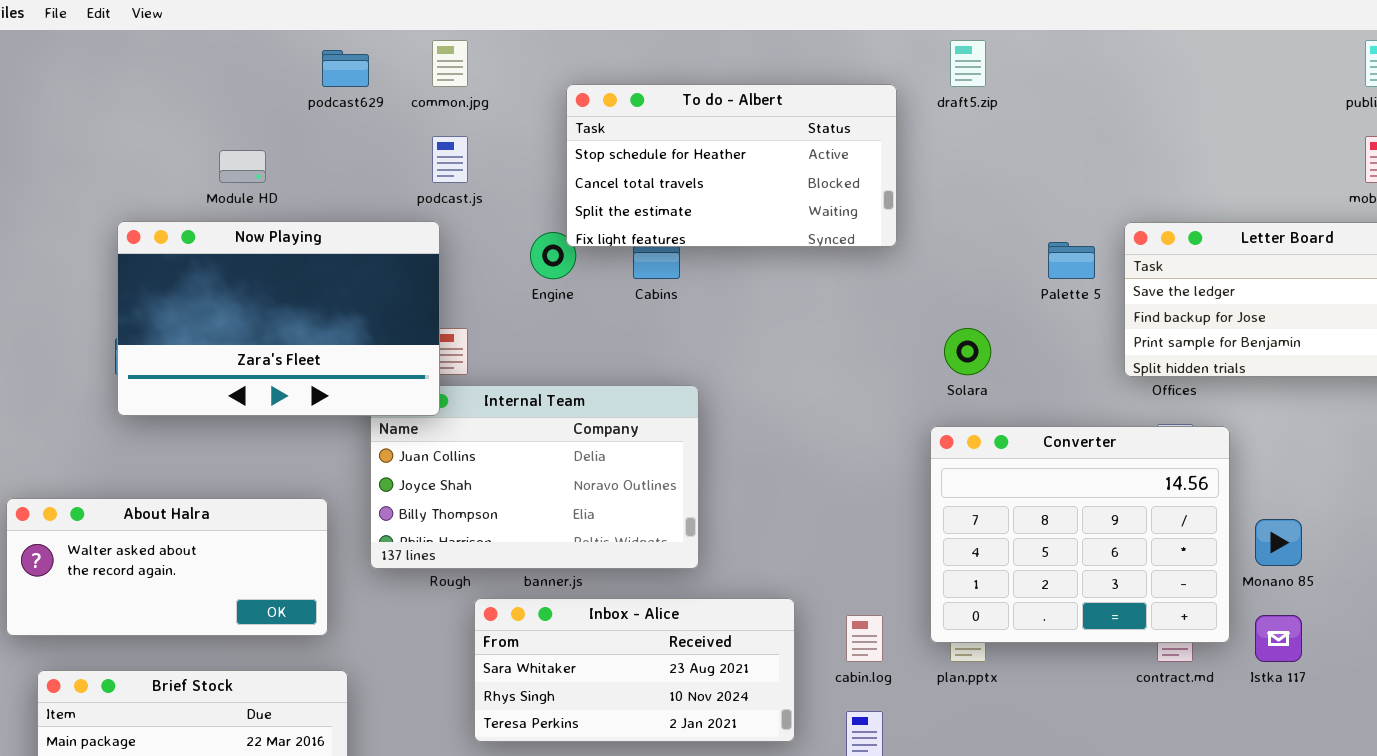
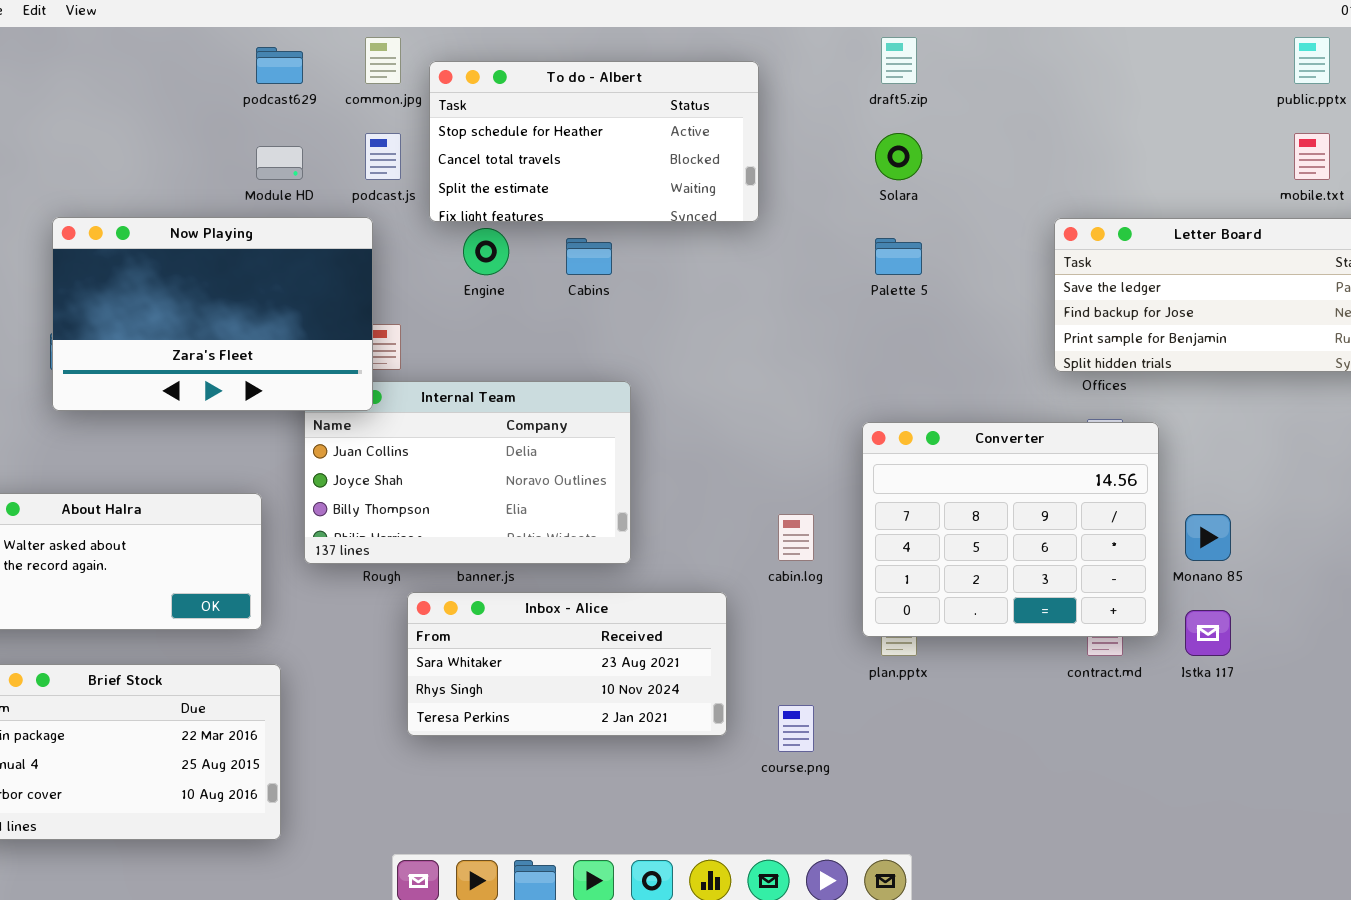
To do - Albert: [566,84,897,247] -> [429,61,759,222], moved
Module HD: [219,150,266,183] -> [256,146,303,180], moved
Palette 5: [1048,242,1095,279] -> [875,238,922,275], moved
Solara: [944,328,991,375] -> [875,133,922,180], moved
cabin.log: [846,615,883,662] -> [778,514,814,561], moved

